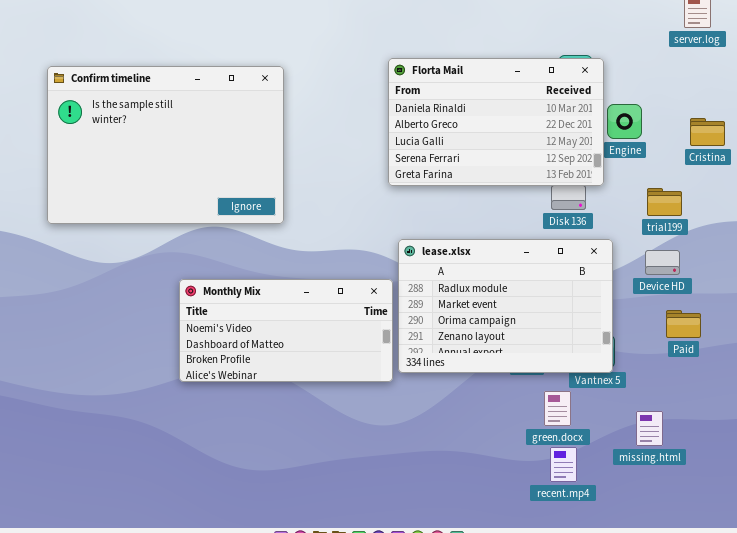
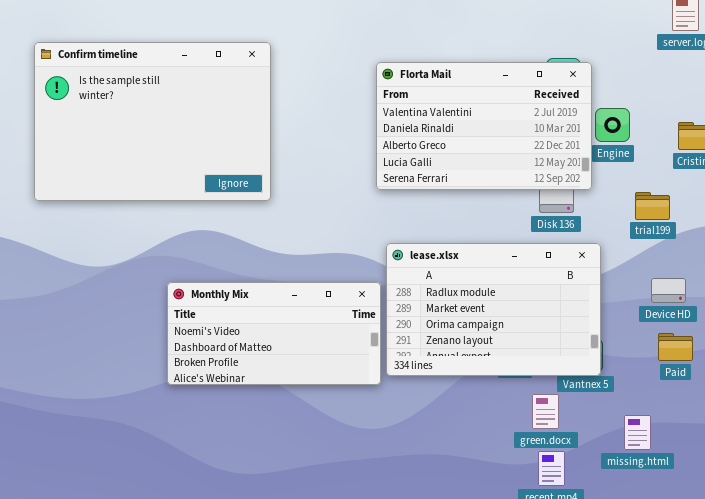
Florta Mail: [388,58,604,186] -> [376,62,592,190], scrolled up 1 row
Confirm timeline: [47,66,284,224] -> [34,42,271,201], moved
Device HD: [645,250,680,275] -> [651,278,686,303], moved
Paid: [666,310,701,338] -> [658,333,693,361], moved

